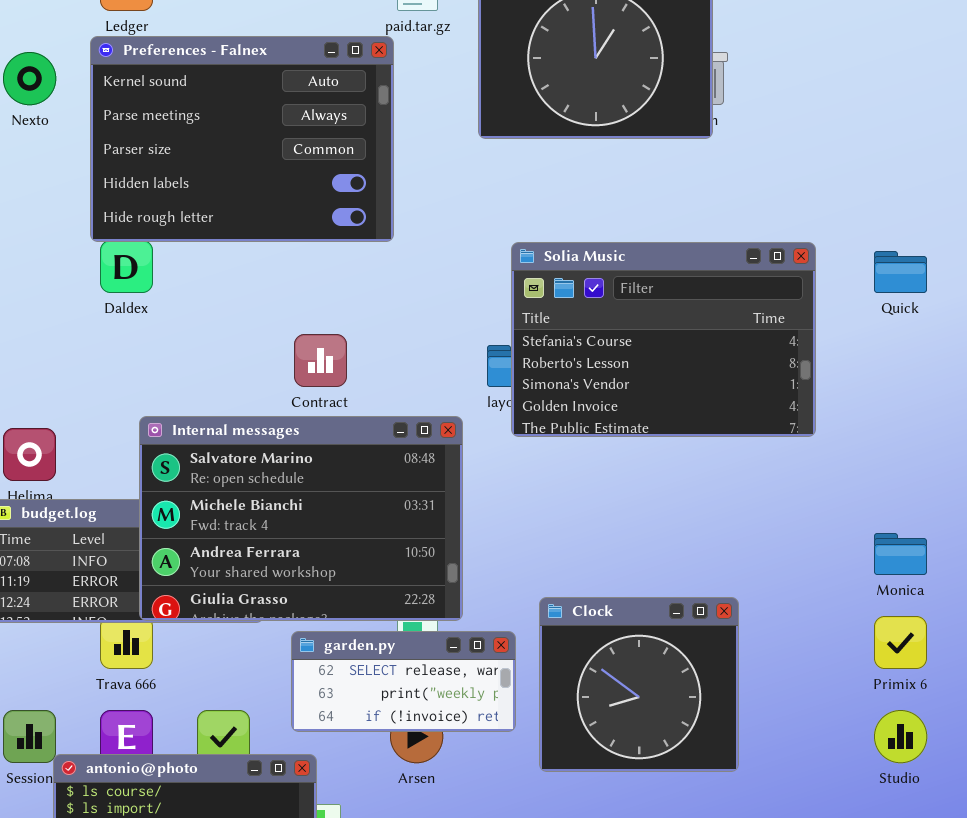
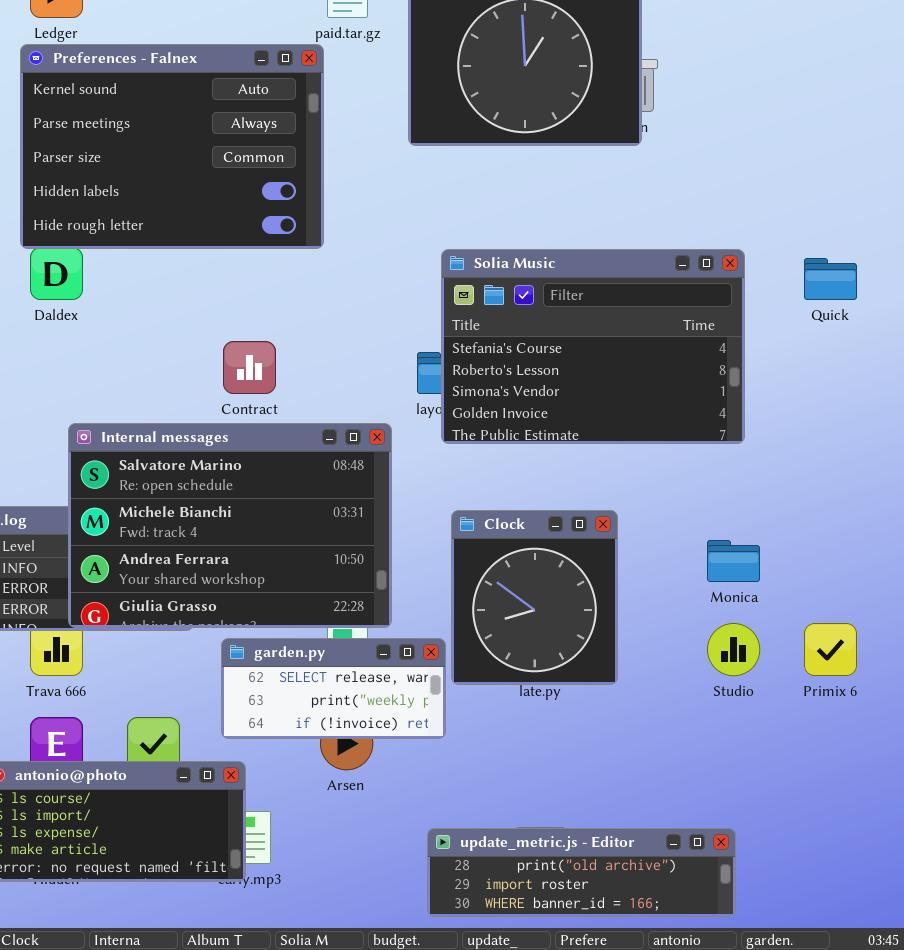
Monica: [874,533,927,575] -> [707,540,760,582], moved
Clock: [539,597,739,772] -> [451,510,618,685], moved, resized
Studio: [874,710,927,763] -> [707,623,760,676], moved

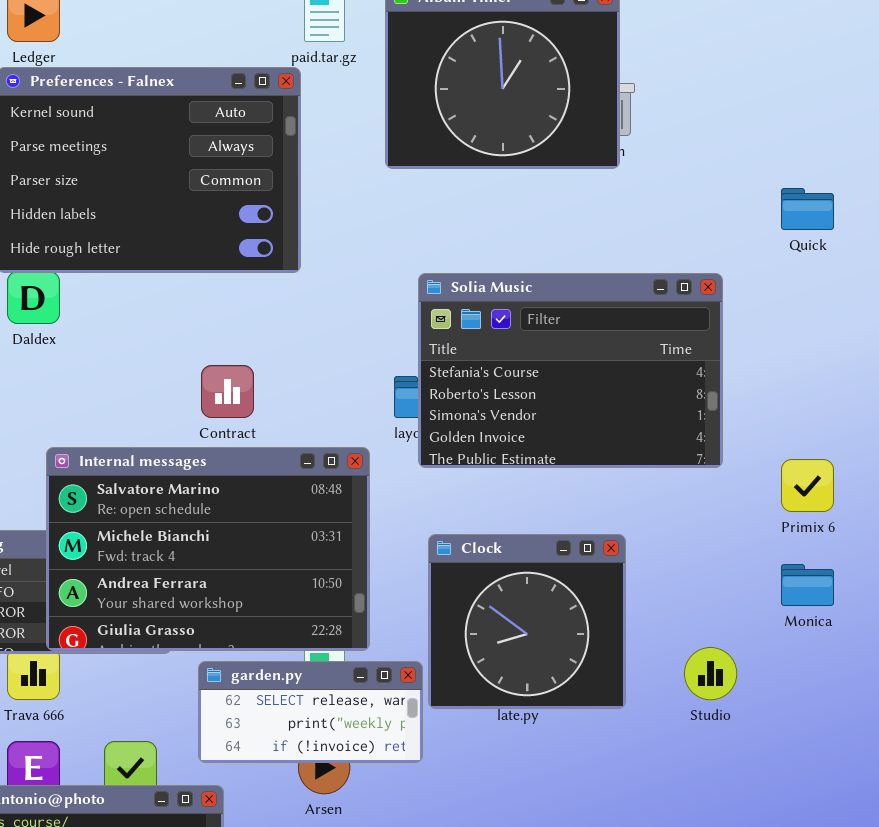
Quick: [804,258,857,300] -> [781,188,834,230], moved
Clock: [451,510,618,685] -> [428,534,626,709], resized
Monica: [707,540,760,582] -> [781,564,834,606], moved
Primix 6: [804,623,857,676] -> [781,459,834,512], moved

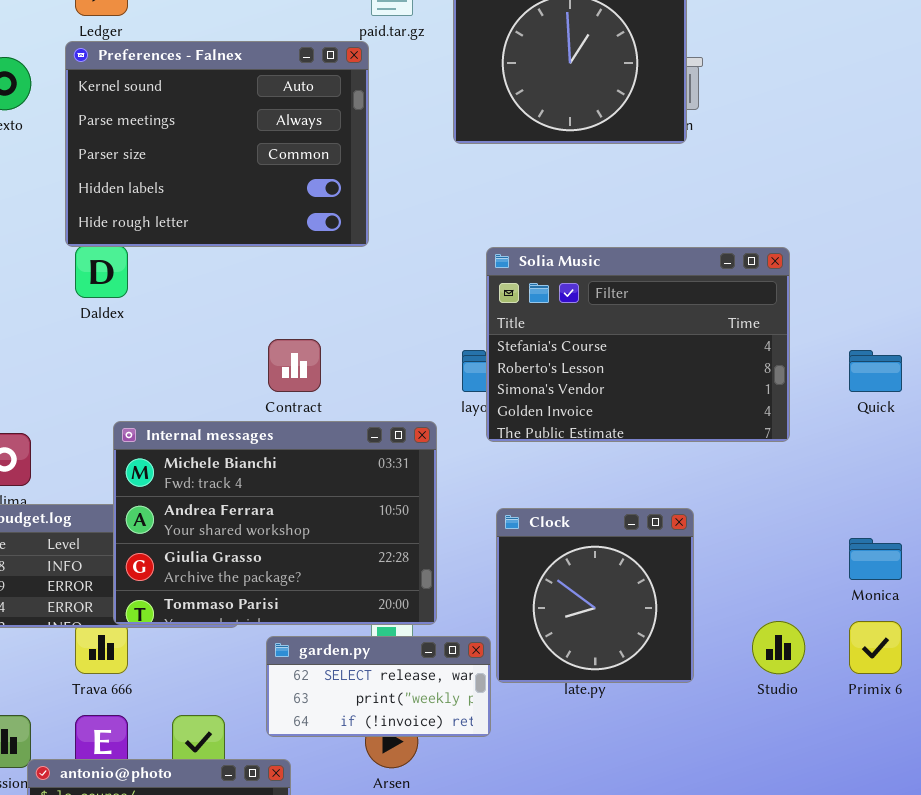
Quick: [781,188,834,230] -> [849,350,902,392], moved
Internal messages: [46,447,370,651] -> [113,421,437,625], scrolled down 1 row
Primix 6: [781,459,834,512] -> [849,621,902,674], moved

